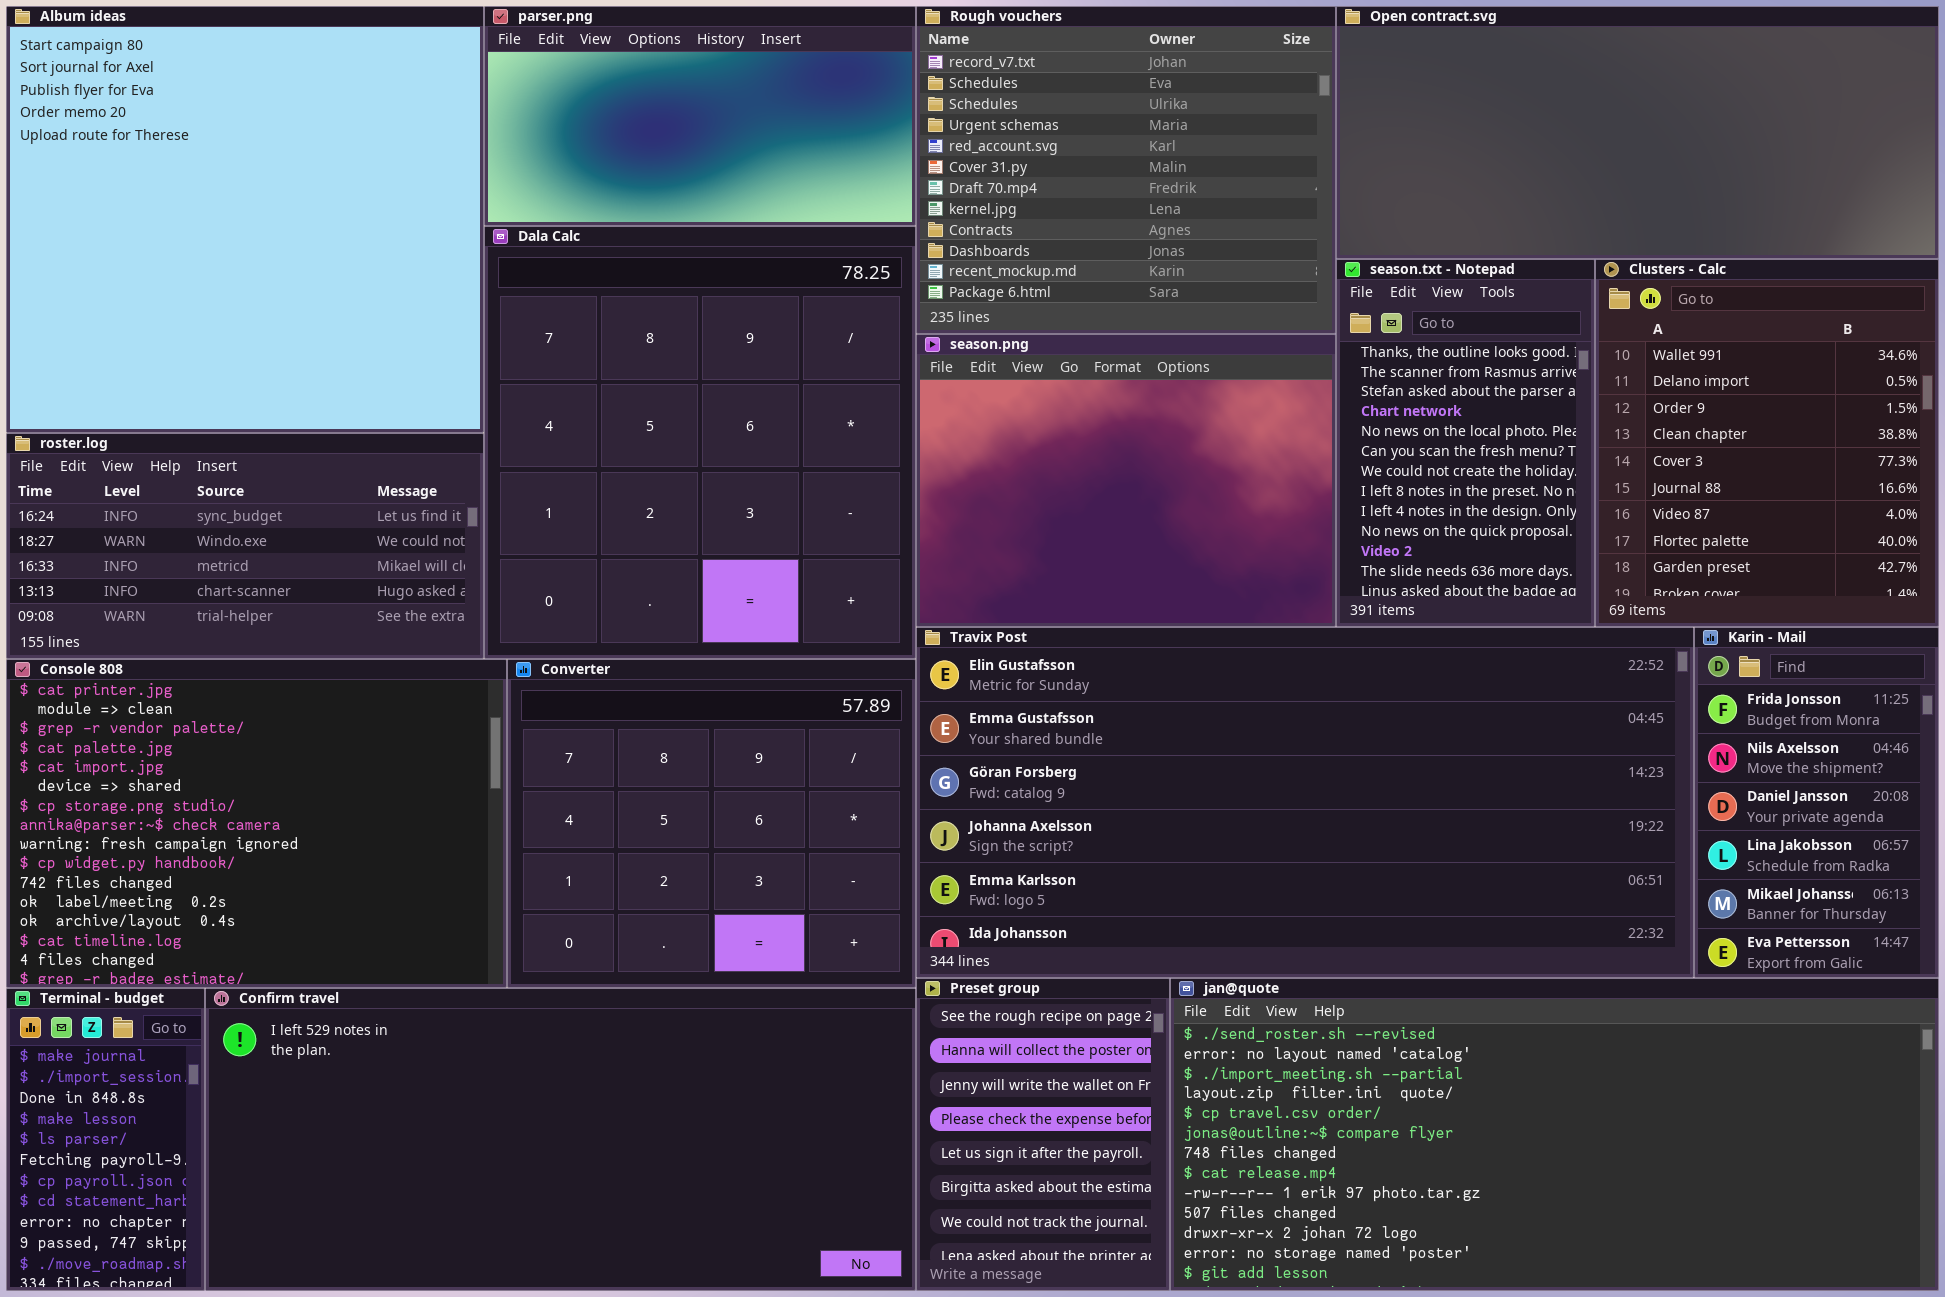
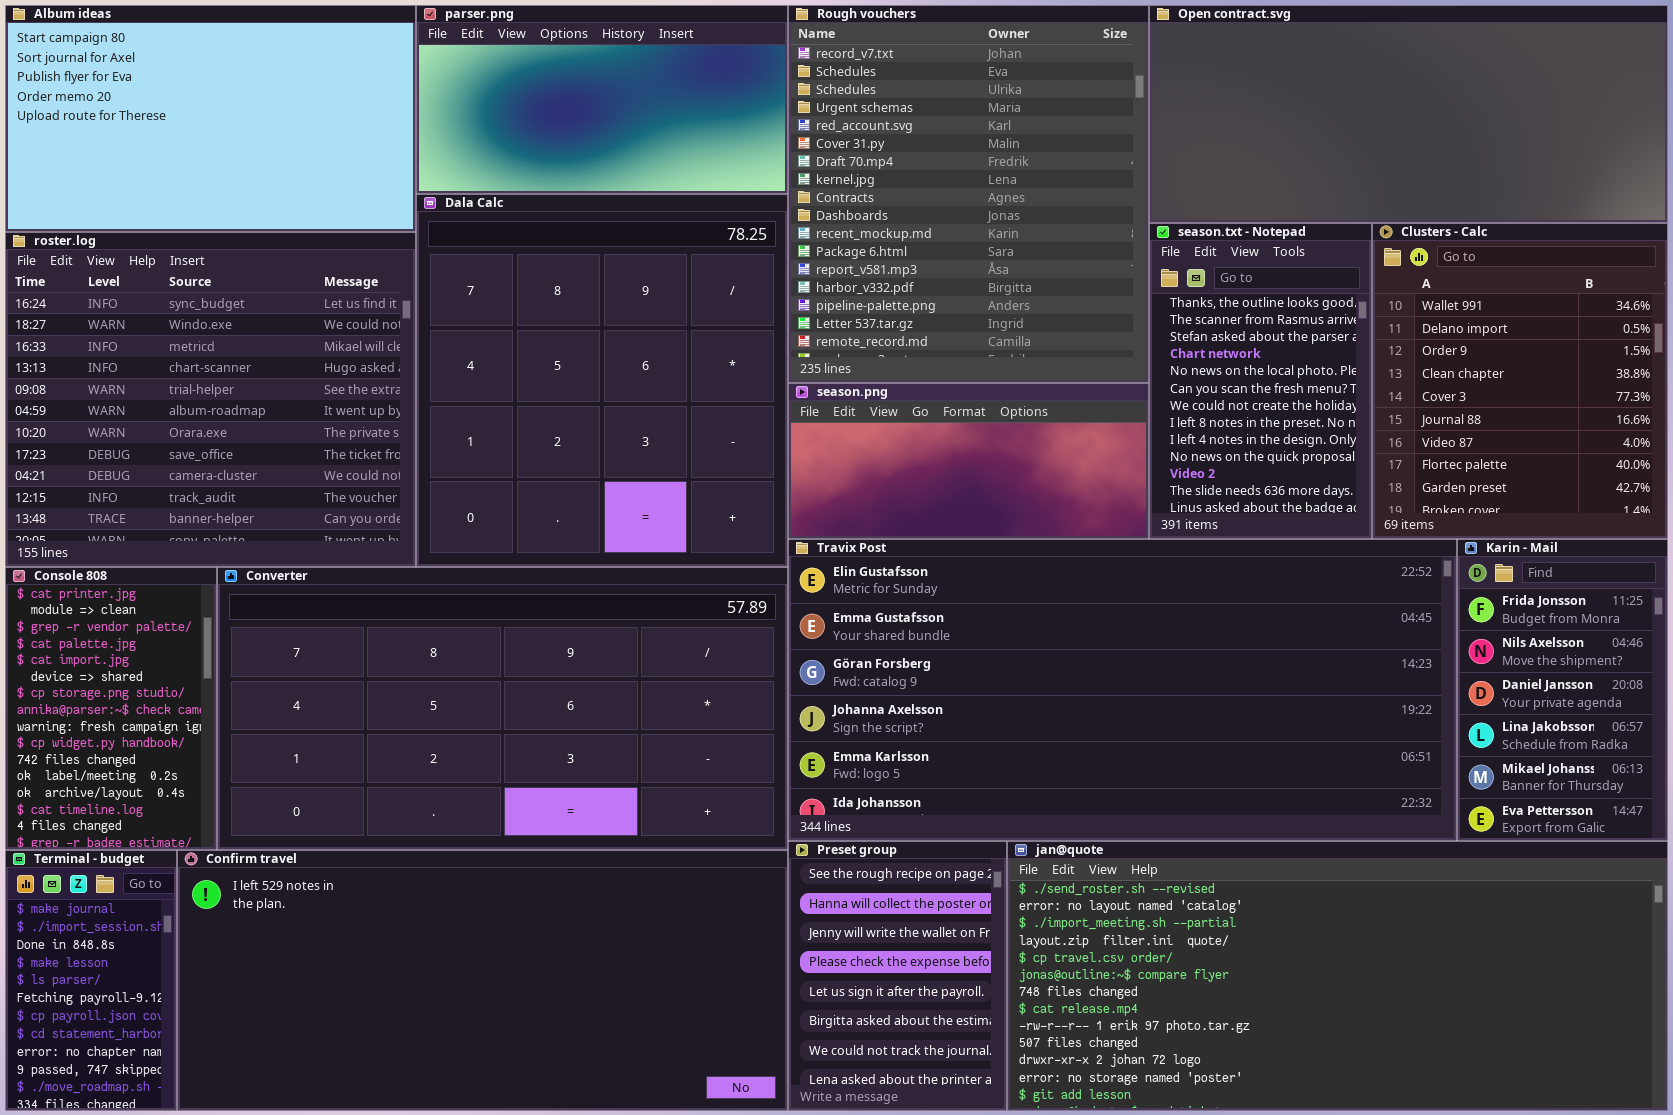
Album ideas: [6,6,484,433] -> [5,5,416,232], resized
Rough vouchers: [916,6,1336,334] -> [788,5,1149,383], resized
season.png: [916,334,1336,627] -> [788,383,1149,539], resized
roster.log: [6,433,484,659] -> [5,232,416,567], resized
Console 808: [6,659,507,988] -> [5,567,217,850], resized
Converter: [507,659,916,988] -> [217,567,788,850], resized

